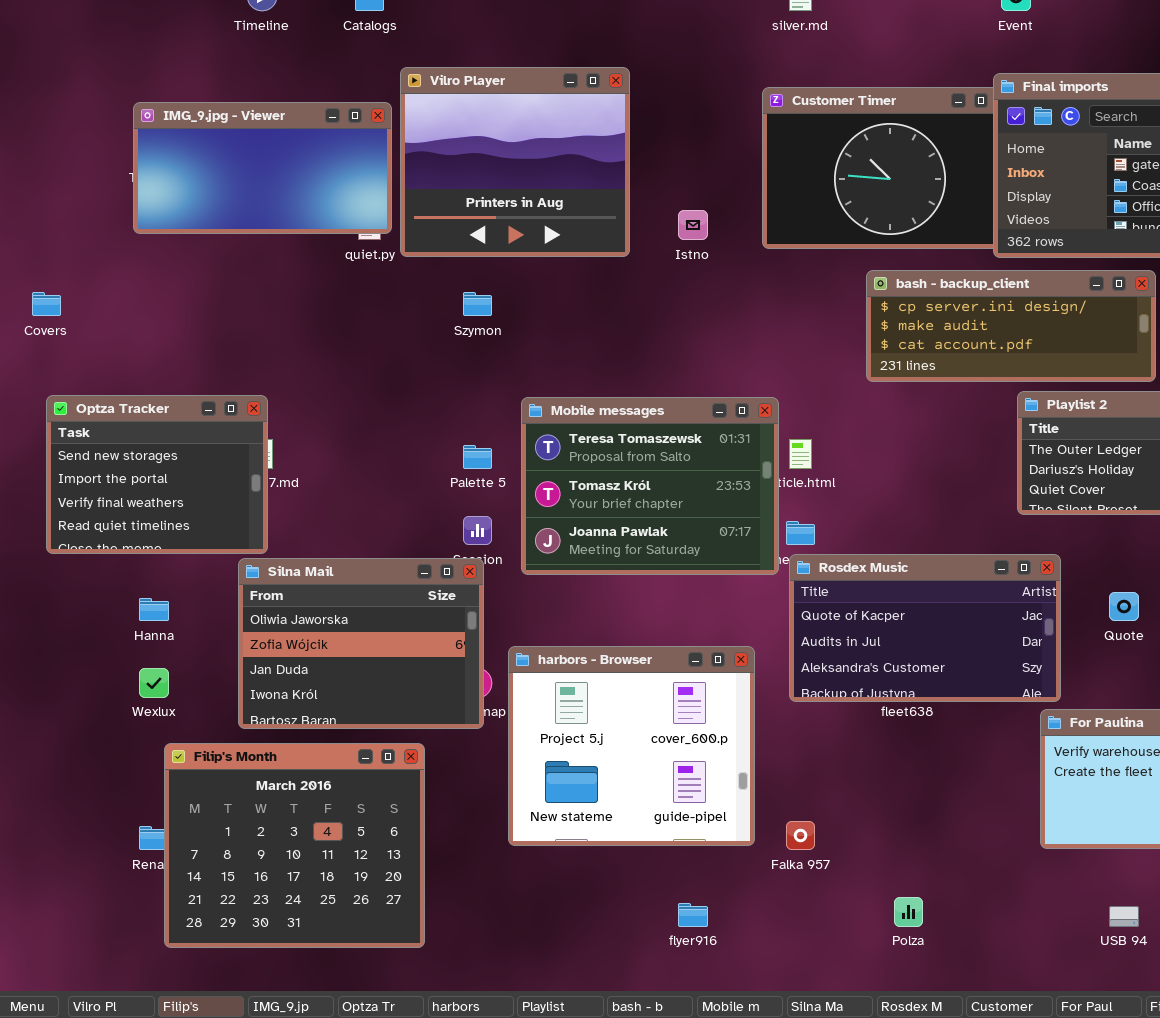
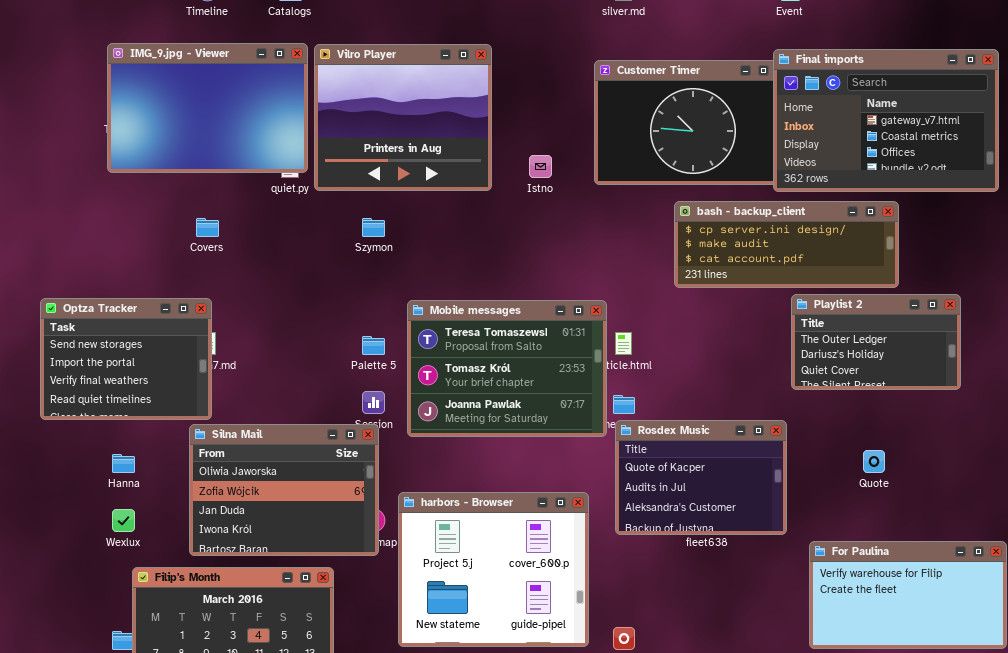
IMG_9.jpg - Viewer: [133,102,392,234] -> [107,43,308,173], resized
Covers: [32,292,61,316] -> [196,218,219,237], moved
Rosdex Music: [789,554,1061,702] -> [615,420,787,535], resized

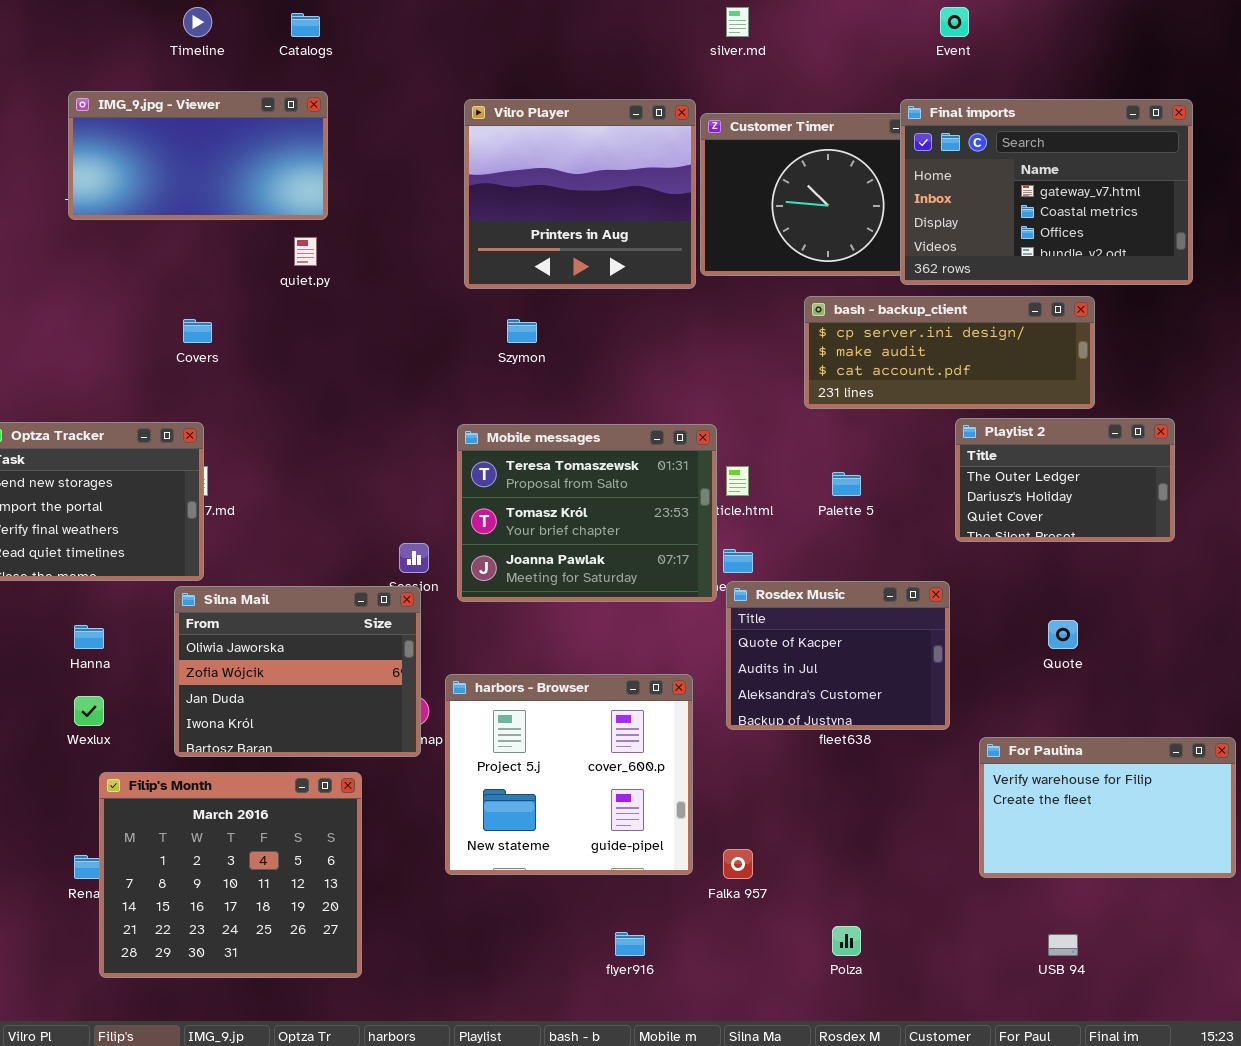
IMG_9.jpg - Viewer: [107,43,308,173] -> [68,91,328,220], resized
Vilro Player: [314,44,492,191] -> [464,99,696,289], moved
Final imports: [773,49,999,192] -> [900,99,1193,285], moved
Szymon: [362,218,385,237] -> [507,319,537,343], moved
Palette 5: [362,336,385,355] -> [832,472,861,496], moved

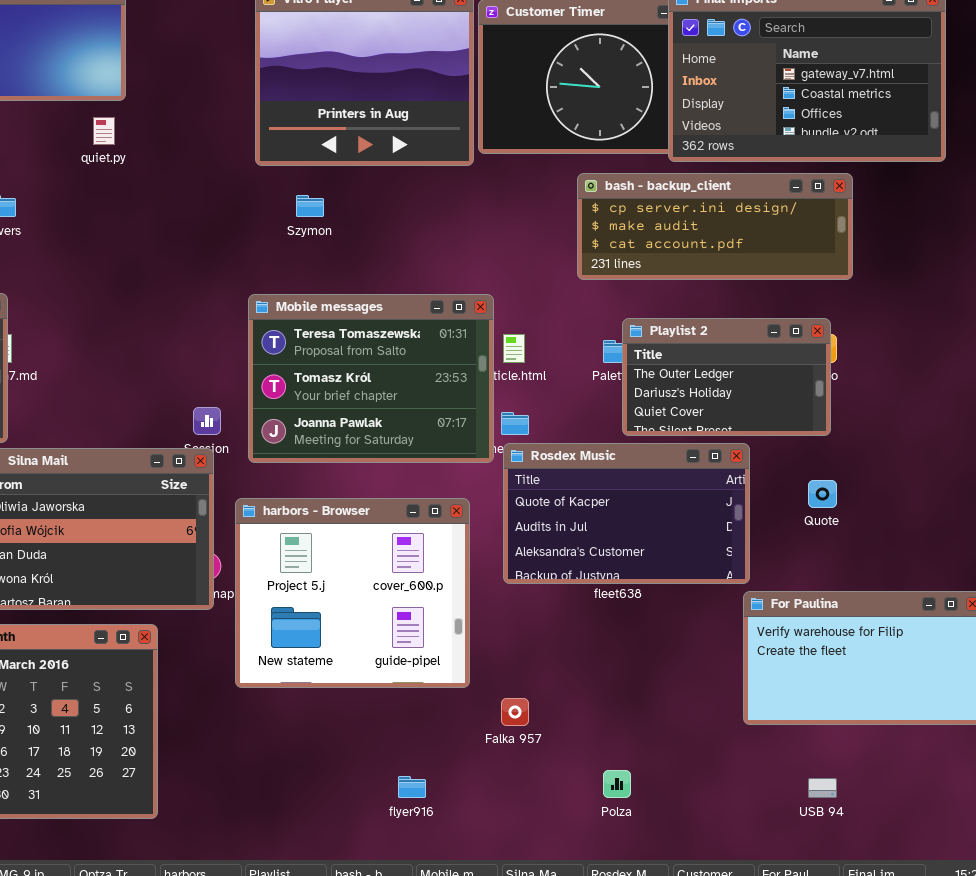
Playlist 2: [955,418,1175,542] -> [622,318,831,436], moved
Rosdex Music: [726,581,950,730] -> [503,443,750,584], resized
harbors - Browser: [445,674,693,875] -> [235,498,470,688], moved

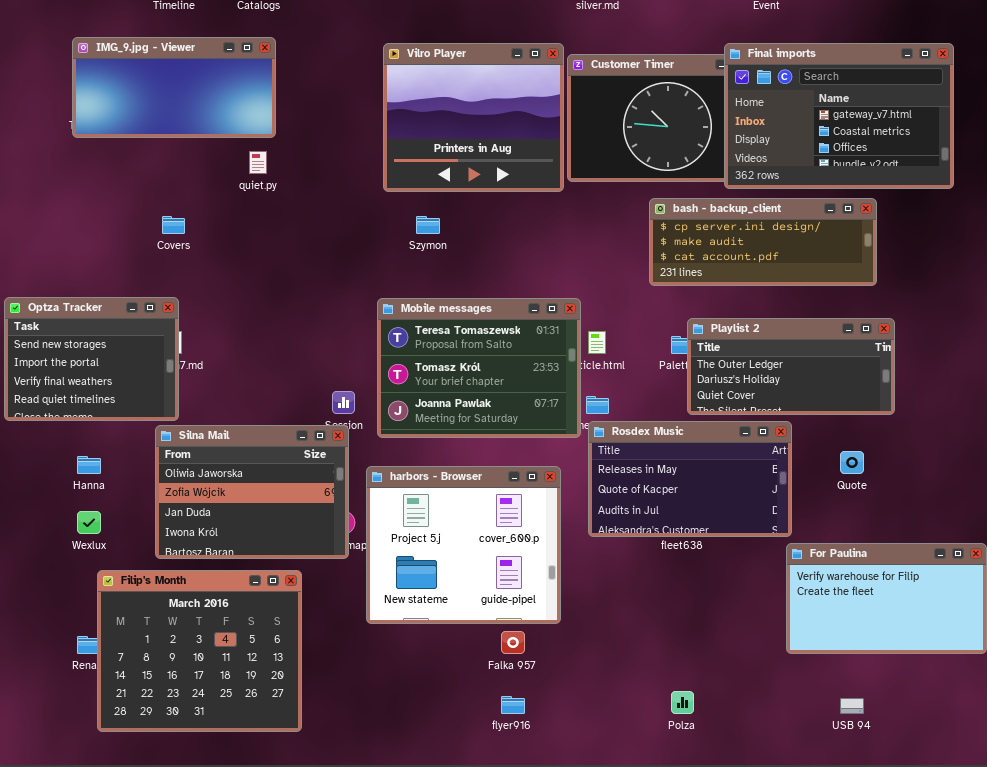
Playlist 2: [622,318,831,436] -> [687,318,895,415], resized
Rosdex Music: [503,443,750,584] -> [588,421,792,537], scrolled up 1 row
Falka 957: [501,698,529,726] -> [501,631,525,654], moved

